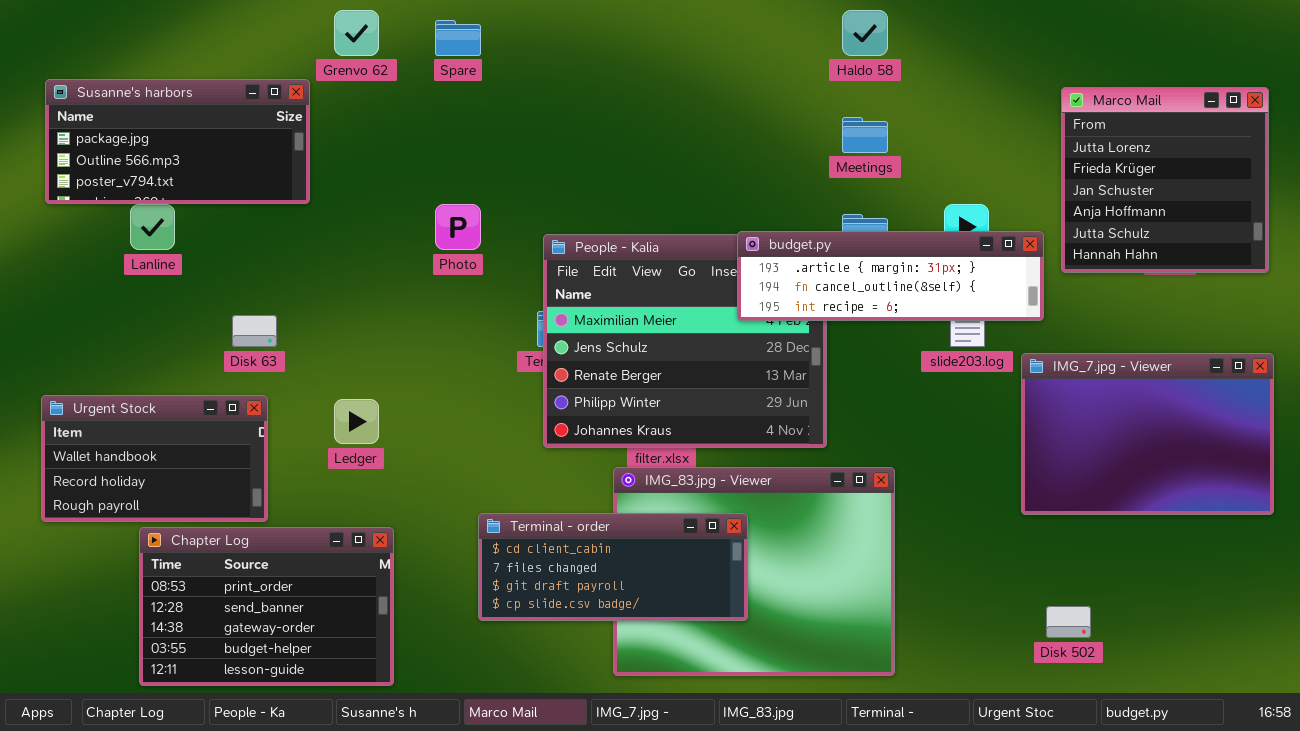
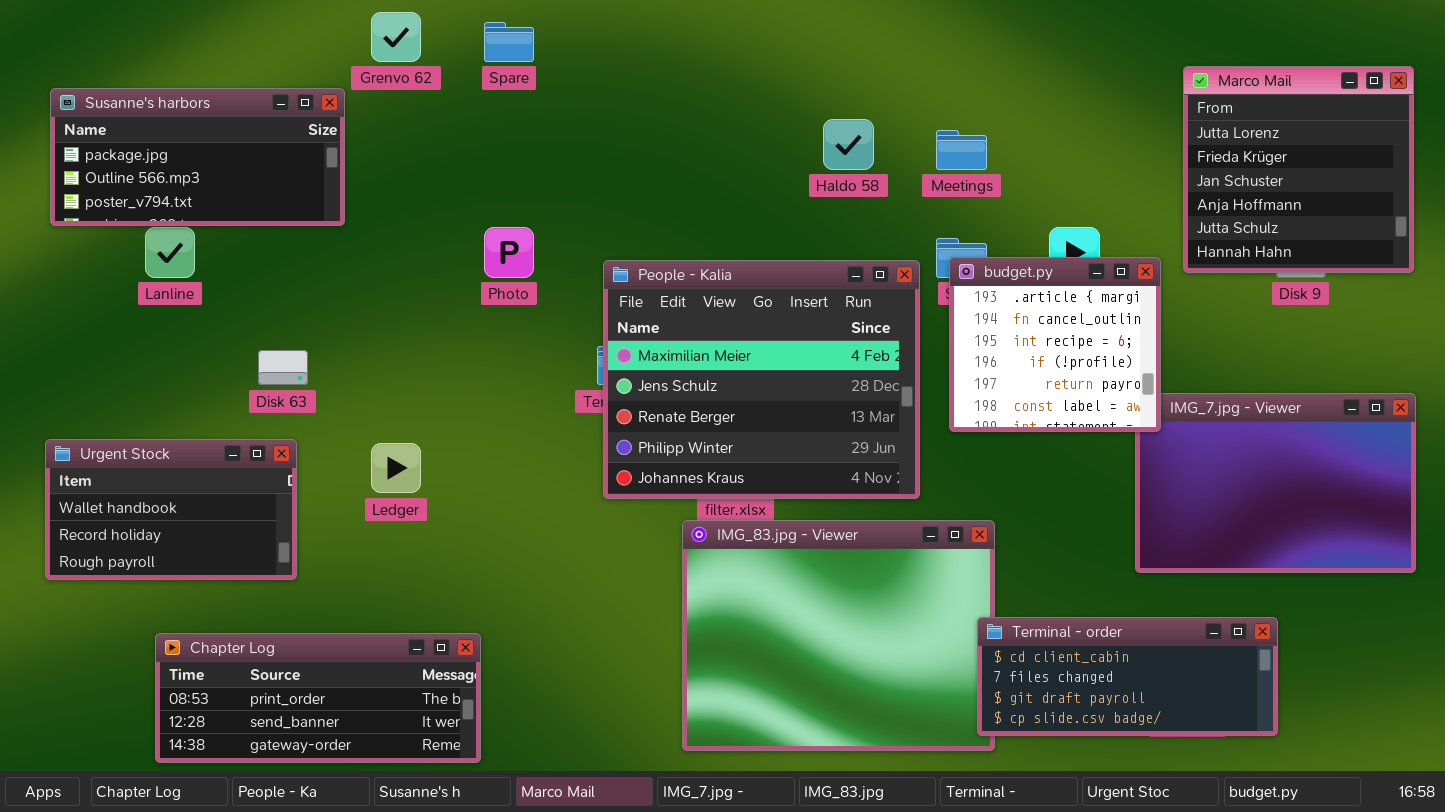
Haldo 58: [842,10,888,56] -> [823,119,874,170], moved
Marco Mail: [1061,87,1269,273] -> [1183,66,1414,273], moved
budget.py: [737,231,1044,321] -> [949,257,1161,432], resized
Terminal - order: [478,513,748,621] -> [977,617,1278,736], moved
Chapter Log: [139,527,394,686] -> [155,633,481,763], resized

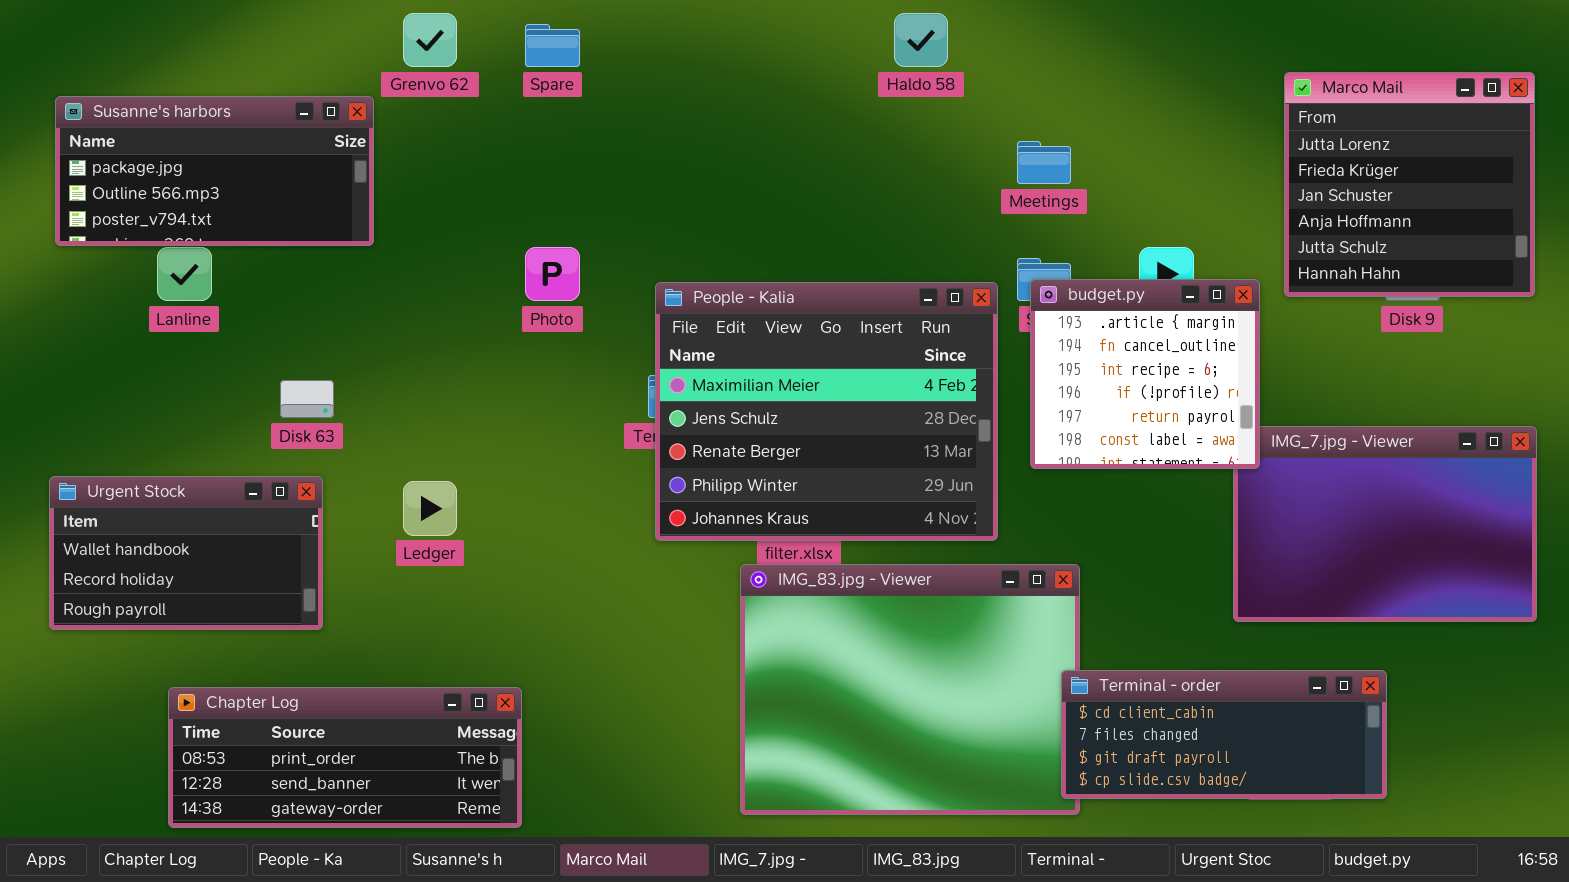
Haldo 58: [823,119,874,170] -> [894,13,948,67], moved

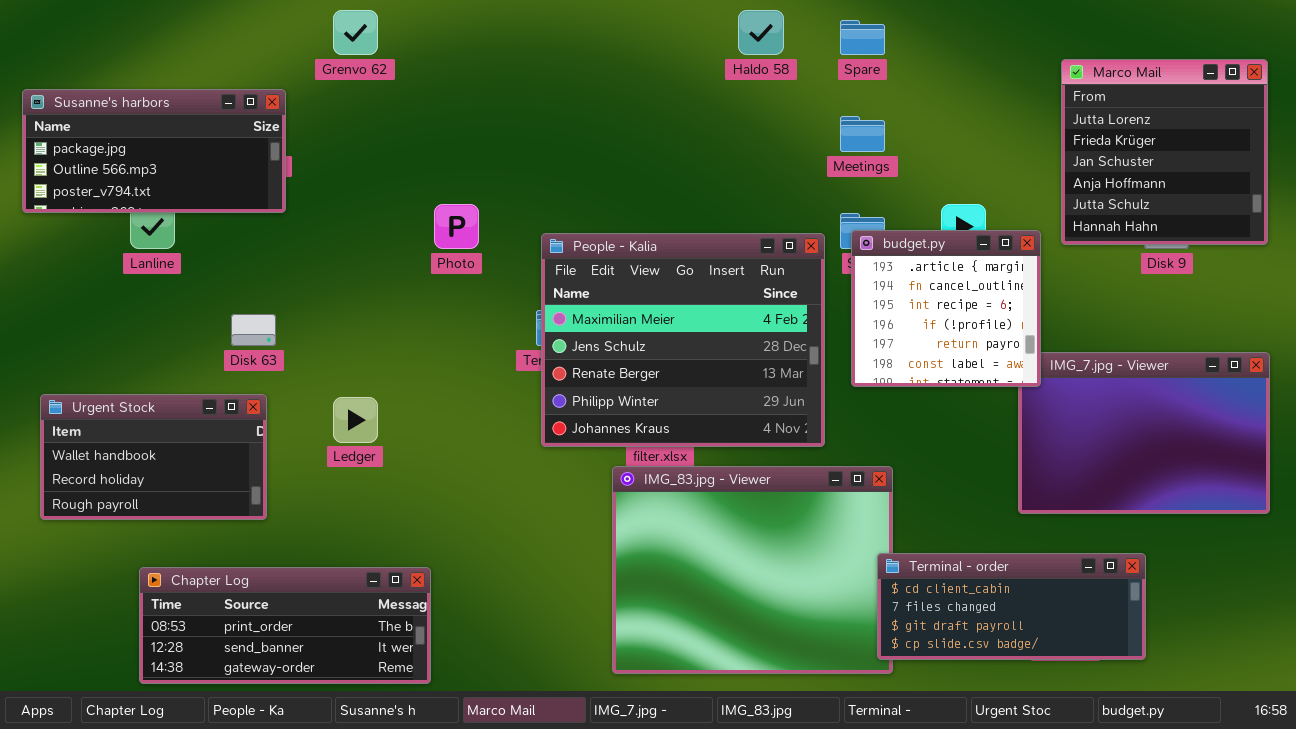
Spare: [525,24,580,67] -> [840,20,885,55], moved
Susanne's harbors: [55,96,374,246] -> [22,89,286,213], moved

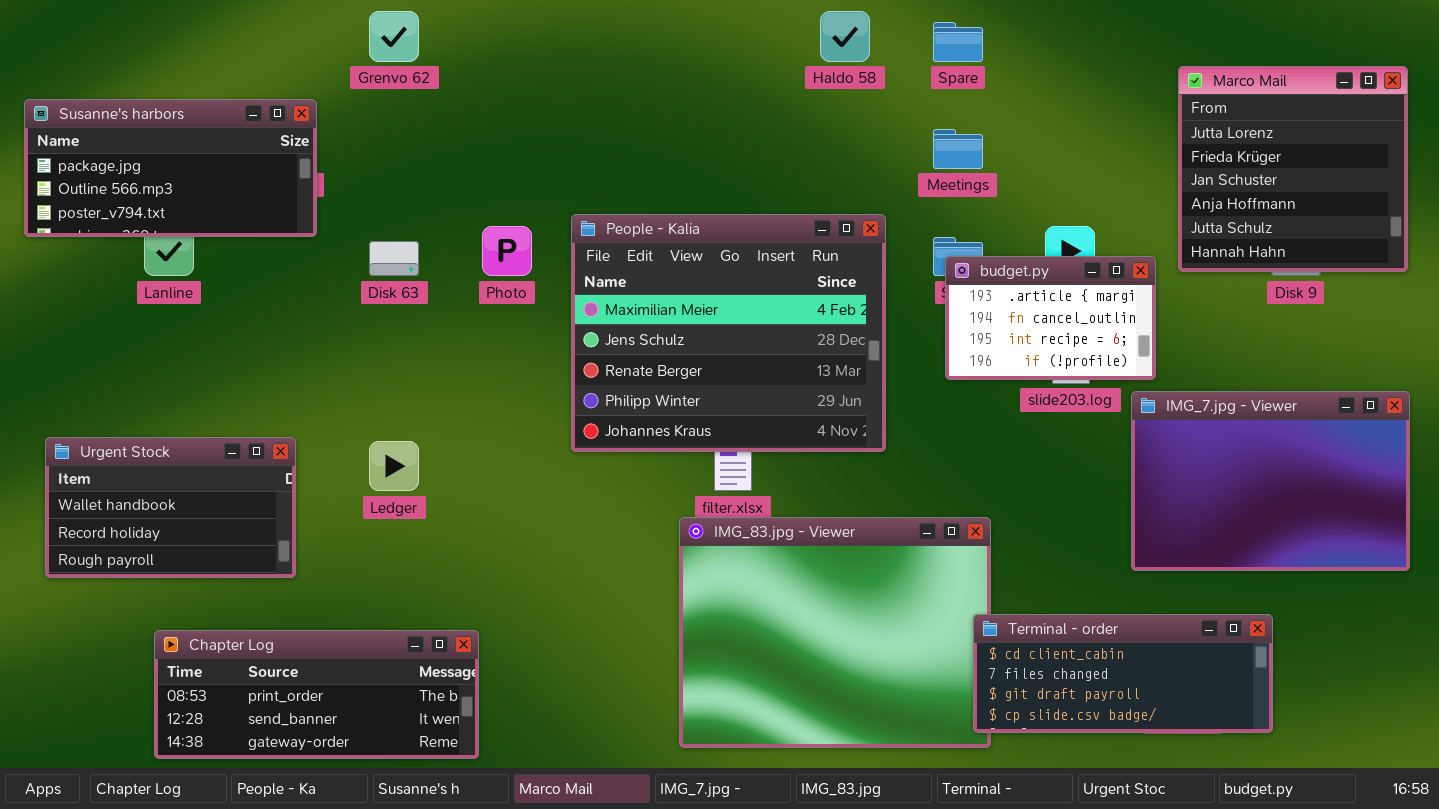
budget.py: [851,230,1041,387] -> [945,256,1156,380], resized
People - Kalia: [541,233,825,447] -> [571,214,886,452], moved
Disk 63: [231,314,276,346] -> [369,241,419,276], moved

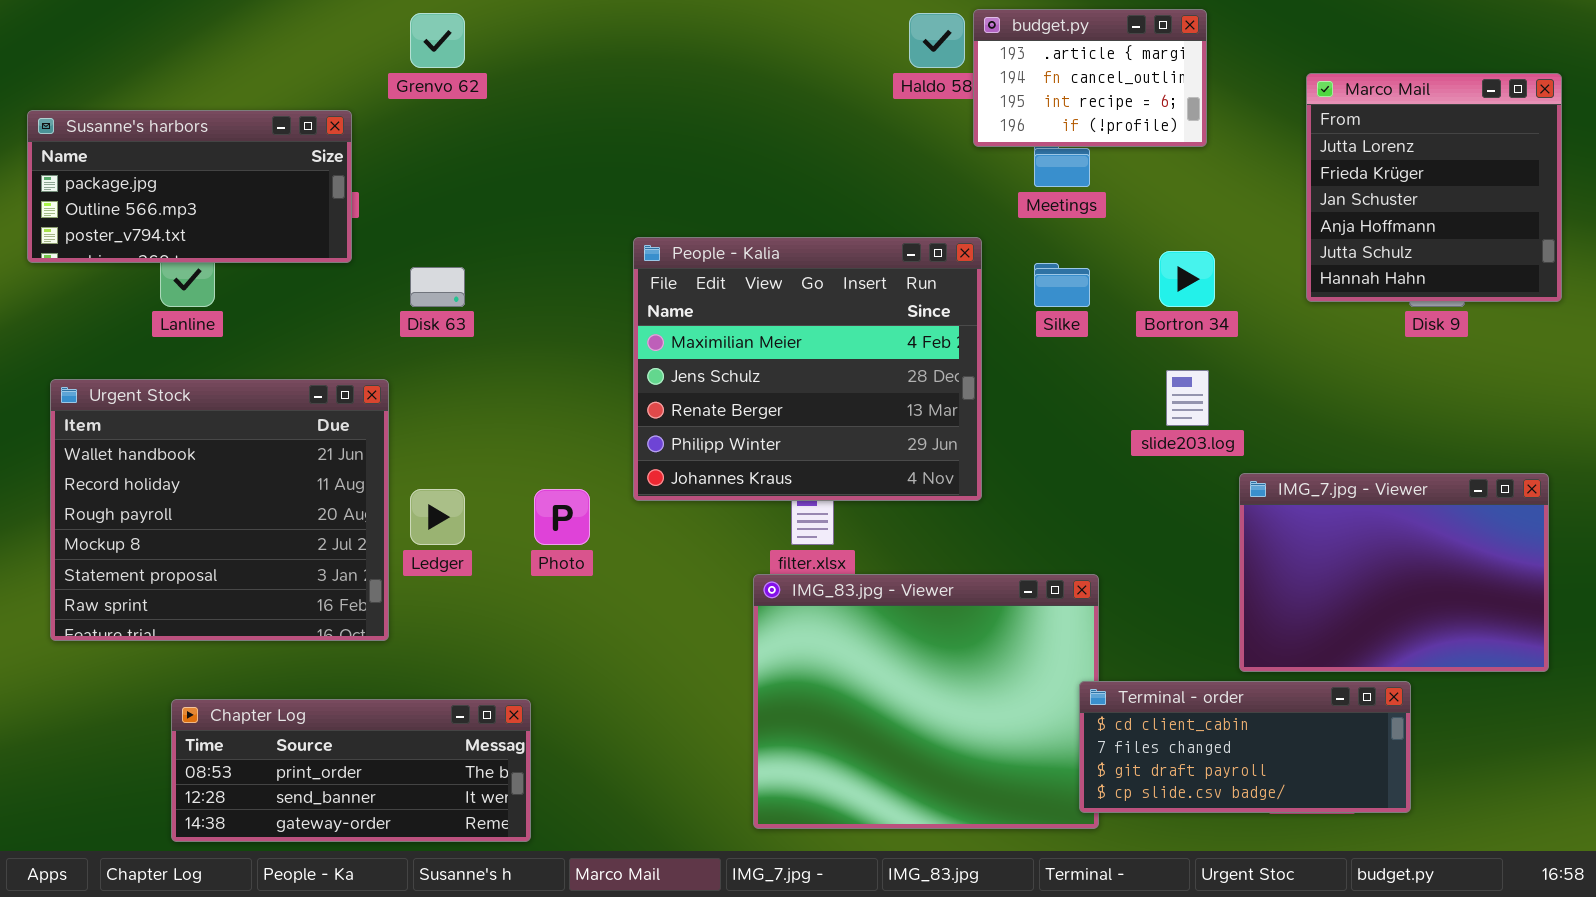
Photo: [482,226,532,276] -> [534,489,590,545], moved
budget.py: [945,256,1156,380] -> [973,9,1207,147], moved
IMG_7.jpg - Viewer: [1131,391,1410,571] -> [1239,473,1549,672], moved
Urgent Stock: [45,437,296,578] -> [50,379,389,641], resized

